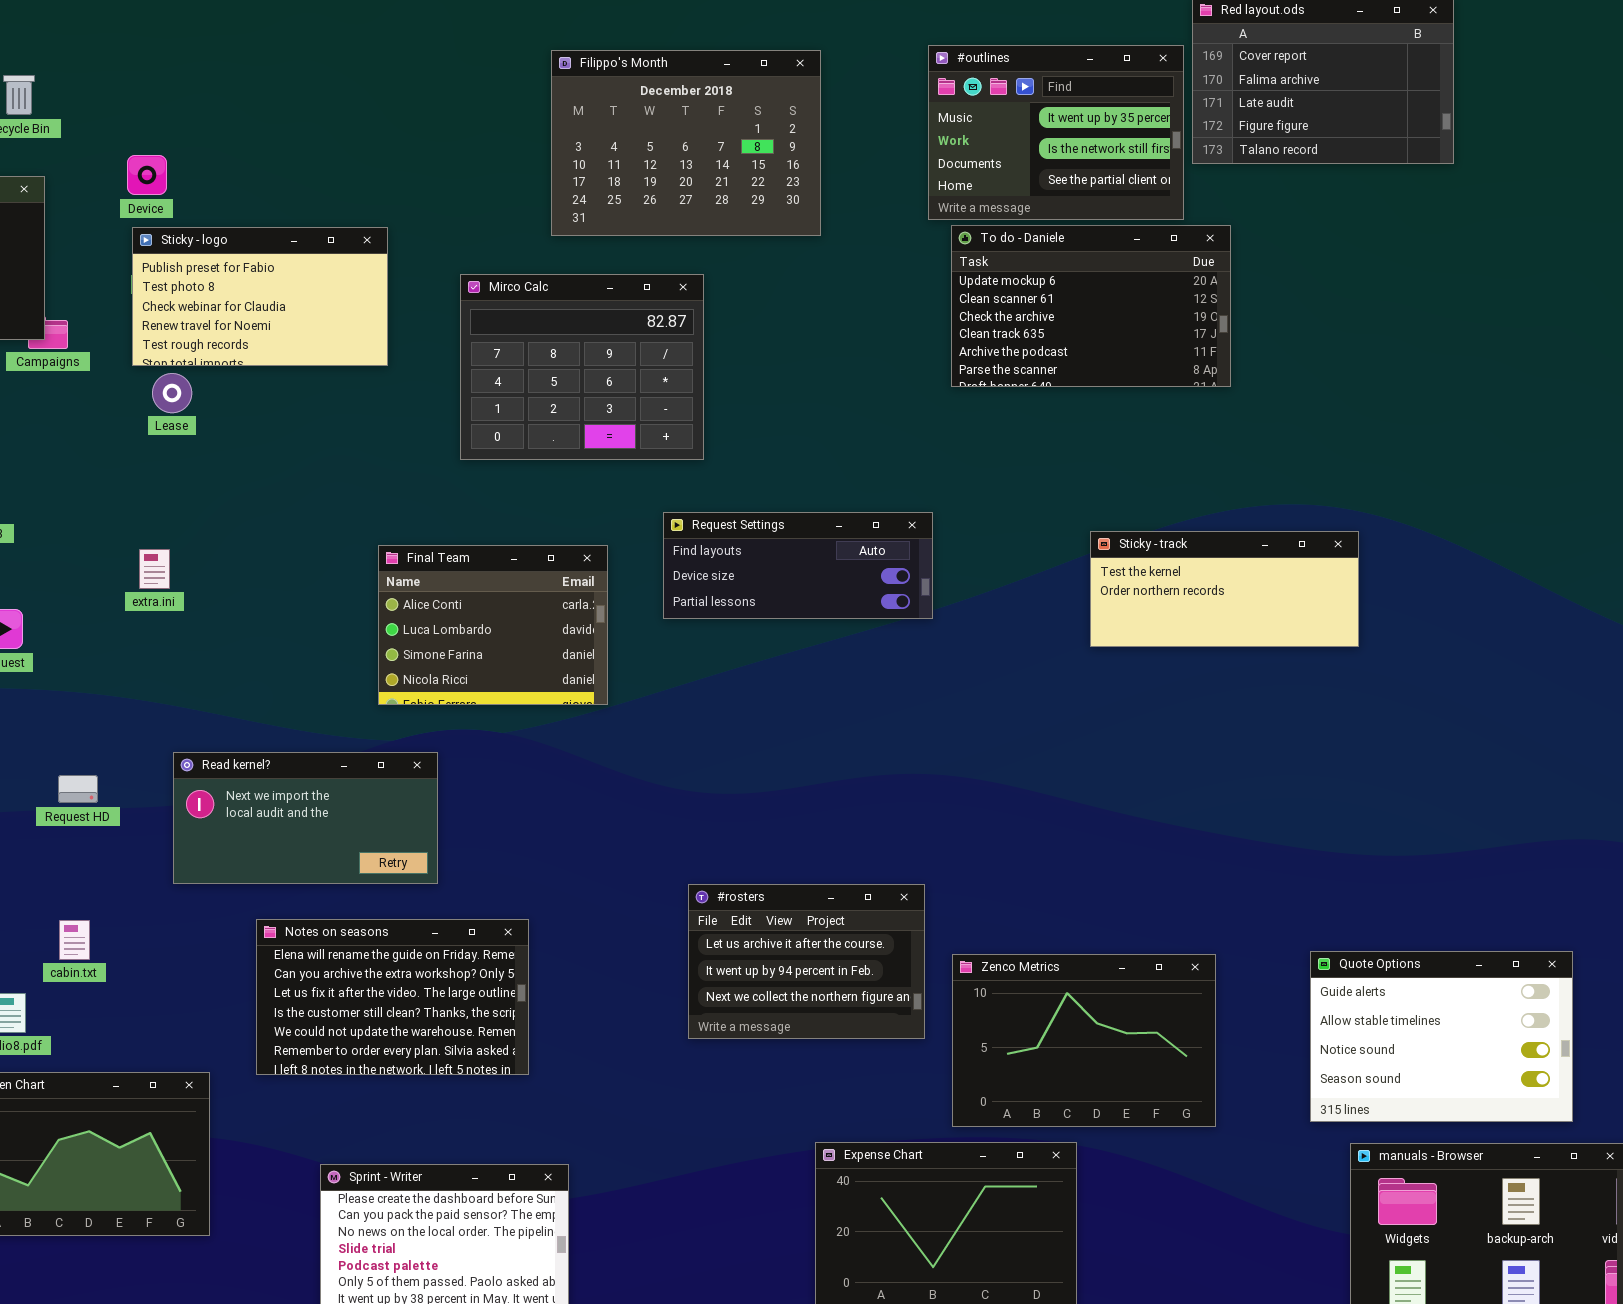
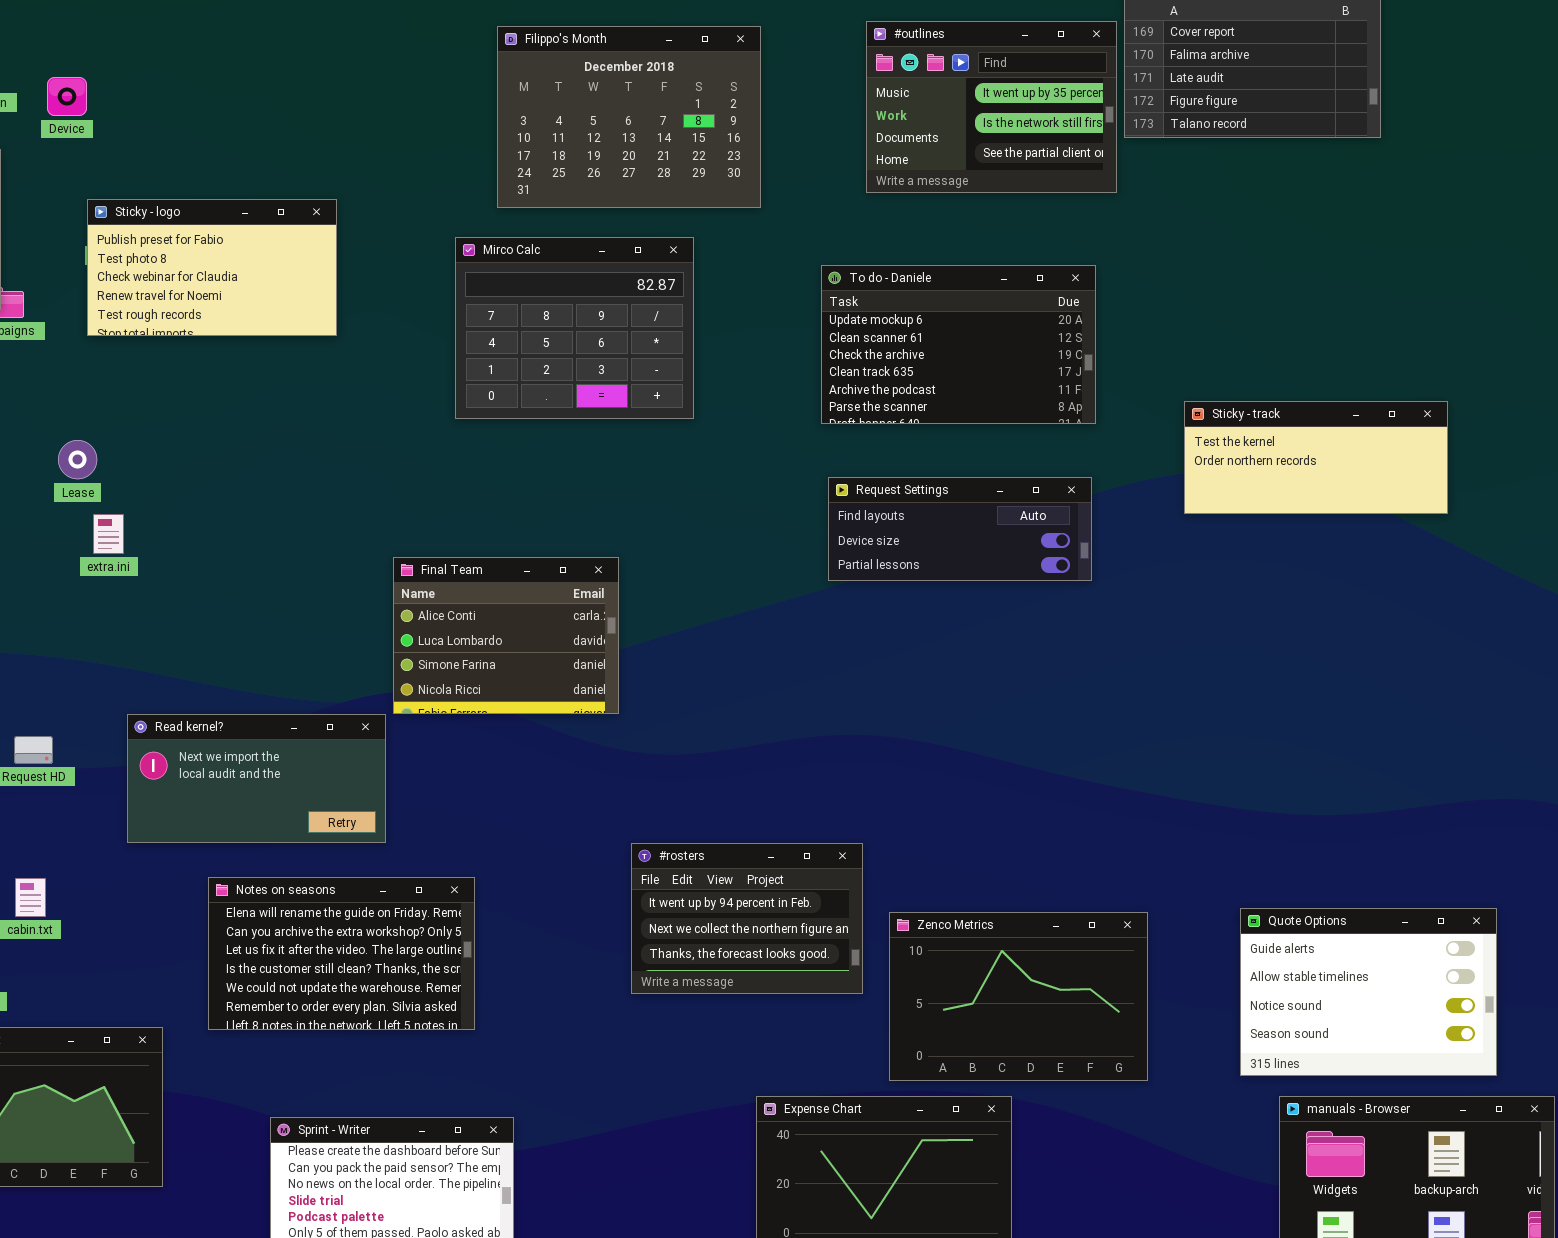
Device: [127,155,167,195] -> [47,77,87,116], moved
To do - Daniele: [951,225,1231,387] -> [821,265,1096,424], moved
Mirco Calc: [460,274,704,460] -> [455,237,694,419], moved
Lease: [152,373,192,413] -> [58,440,97,479], moved
Request Settings: [663,512,933,619] -> [828,477,1092,581], moved
Sticky - track: [1090,531,1359,647] -> [1184,401,1448,514], moved
Final Team: [378,545,608,705] -> [393,557,619,714], moved
#rosters: [688,884,925,1039] -> [631,843,863,994], scrolled down 1 row

